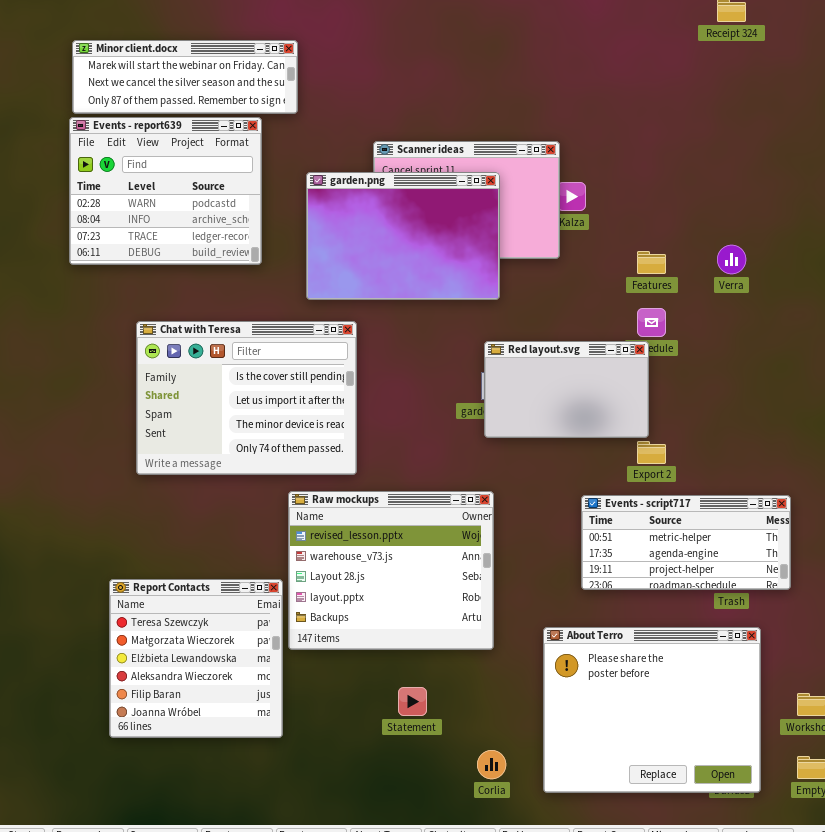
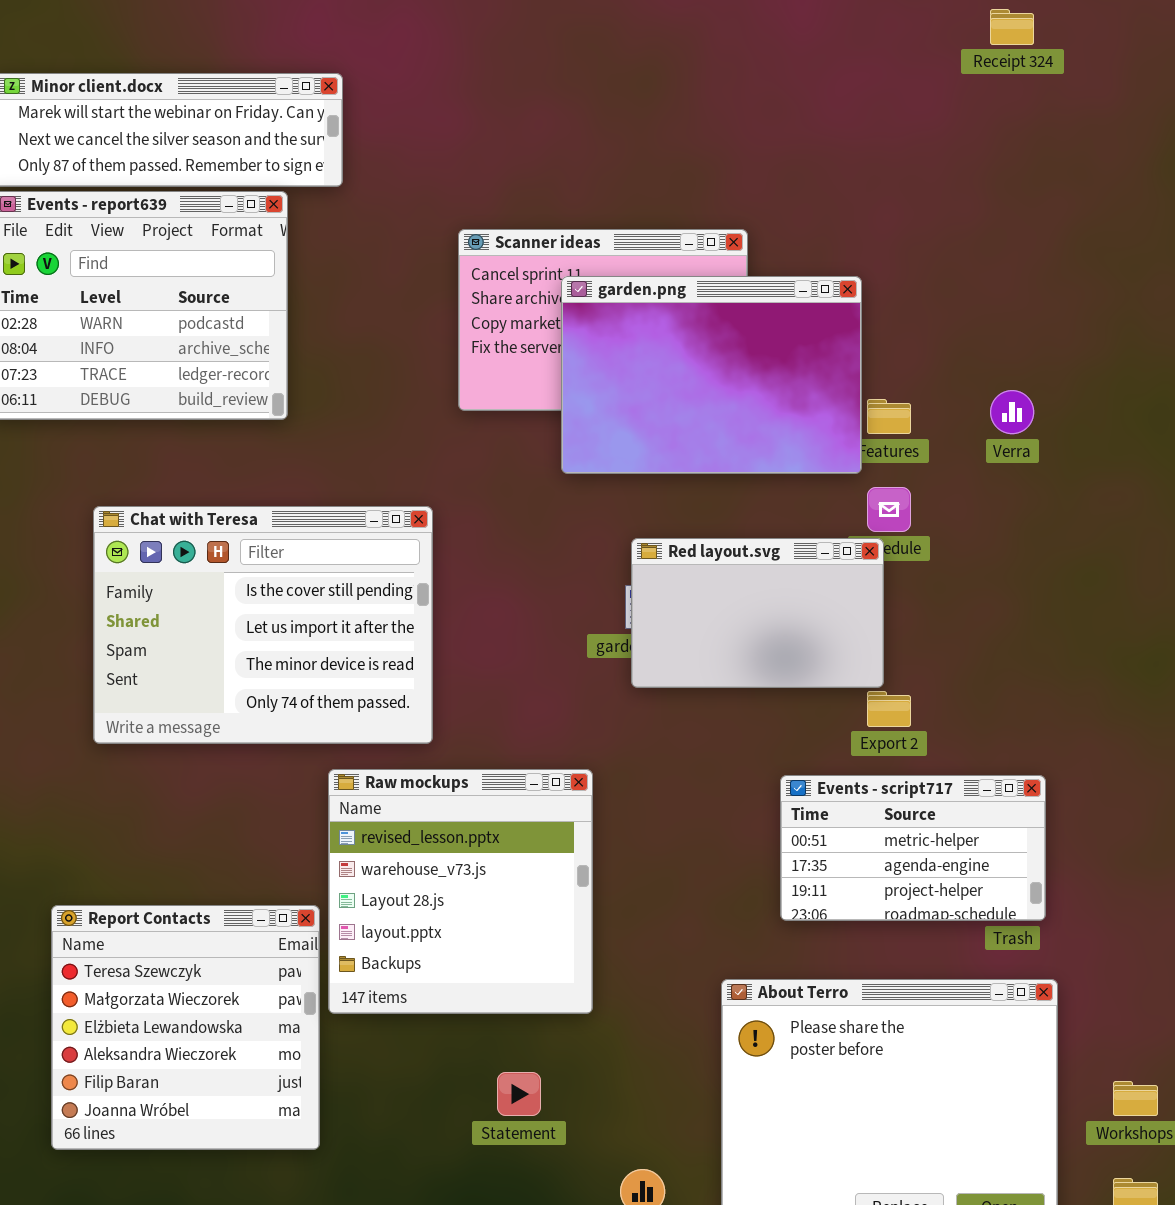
garden.png: [306,172,500,300] -> [561,276,862,474], moved
Raw mockups: [288,491,494,650] -> [328,769,593,1014], resized
Events - script717: [581,495,791,590] -> [780,775,1046,921], resized

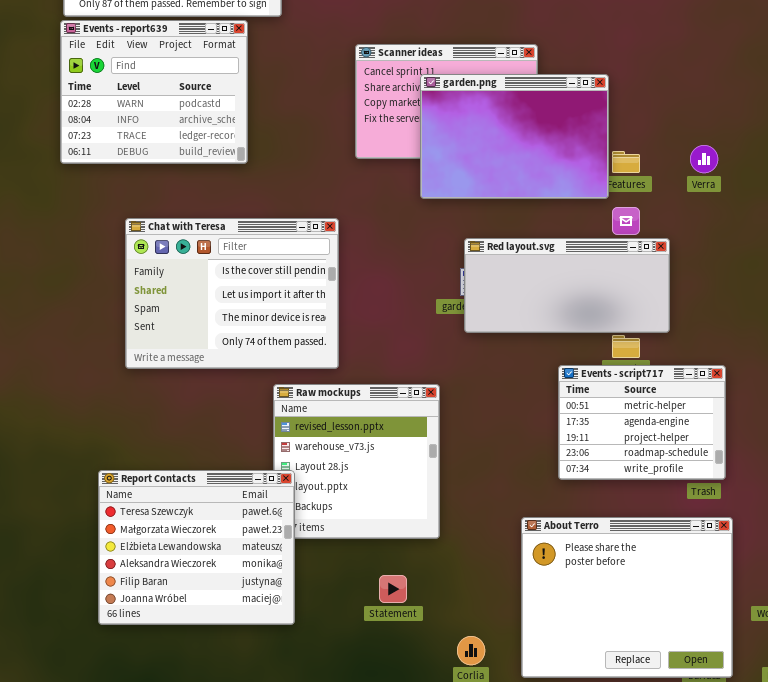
Red layout.svg: [631,538,884,688] -> [464,238,670,333], resized
Events - script717: [780,775,1046,921] -> [558,365,726,480], resized
Report Contacts: [51,905,320,1150] -> [98,470,295,625], resized

